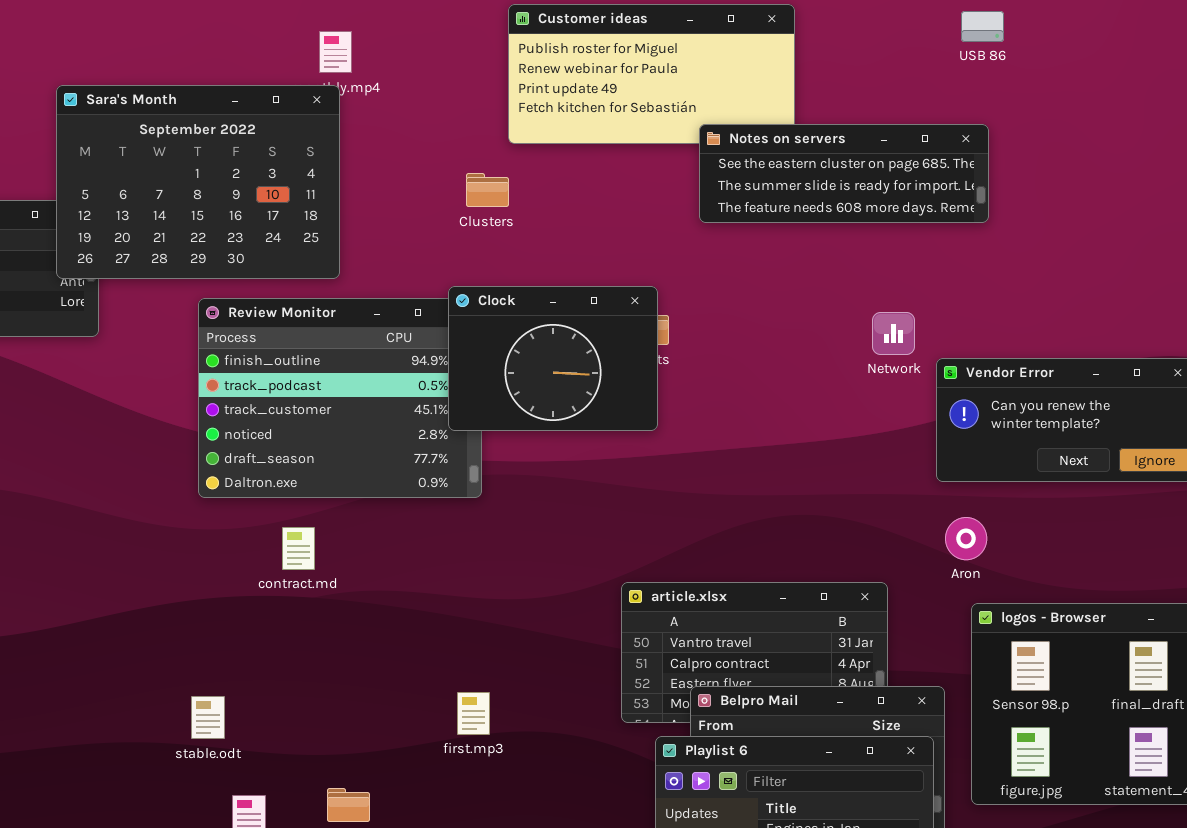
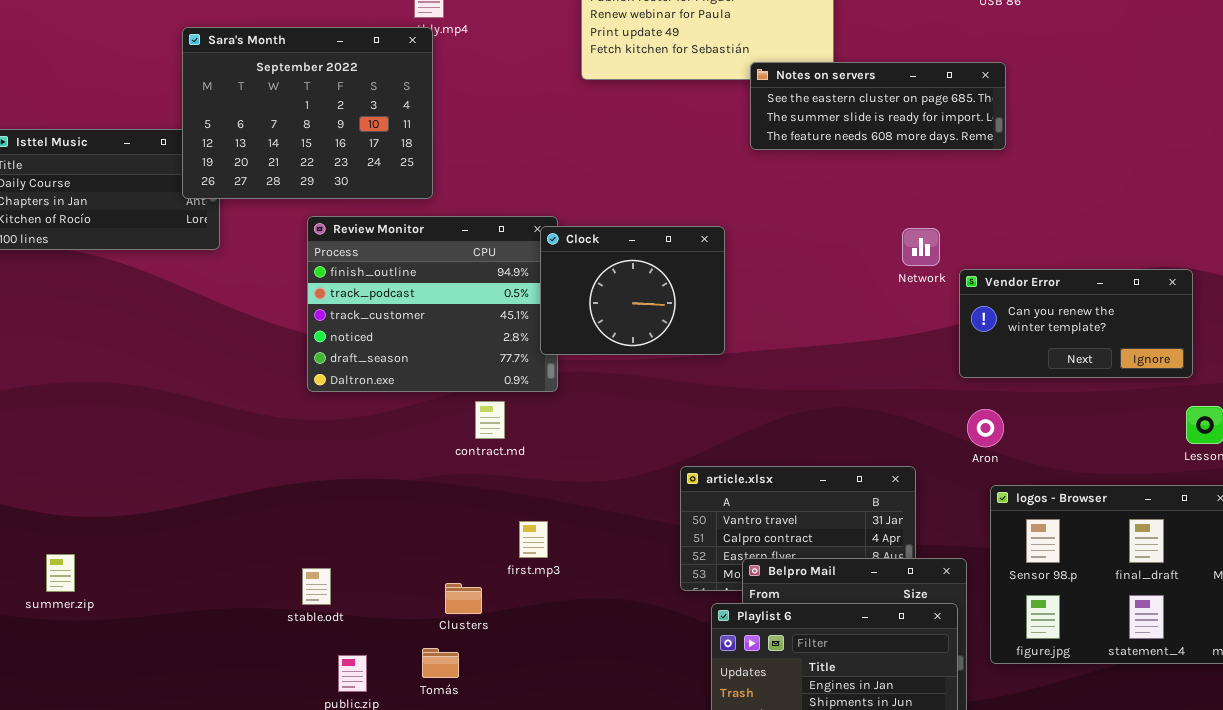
Clusters: [466,173,509,207] -> [445,583,482,614], moved
Clock: [448,286,658,431] -> [540,226,725,355], moved
contract.md: [282,527,315,570] -> [475,401,505,439], moved
first.mp3: [457,692,490,735] -> [519,521,548,558], moved

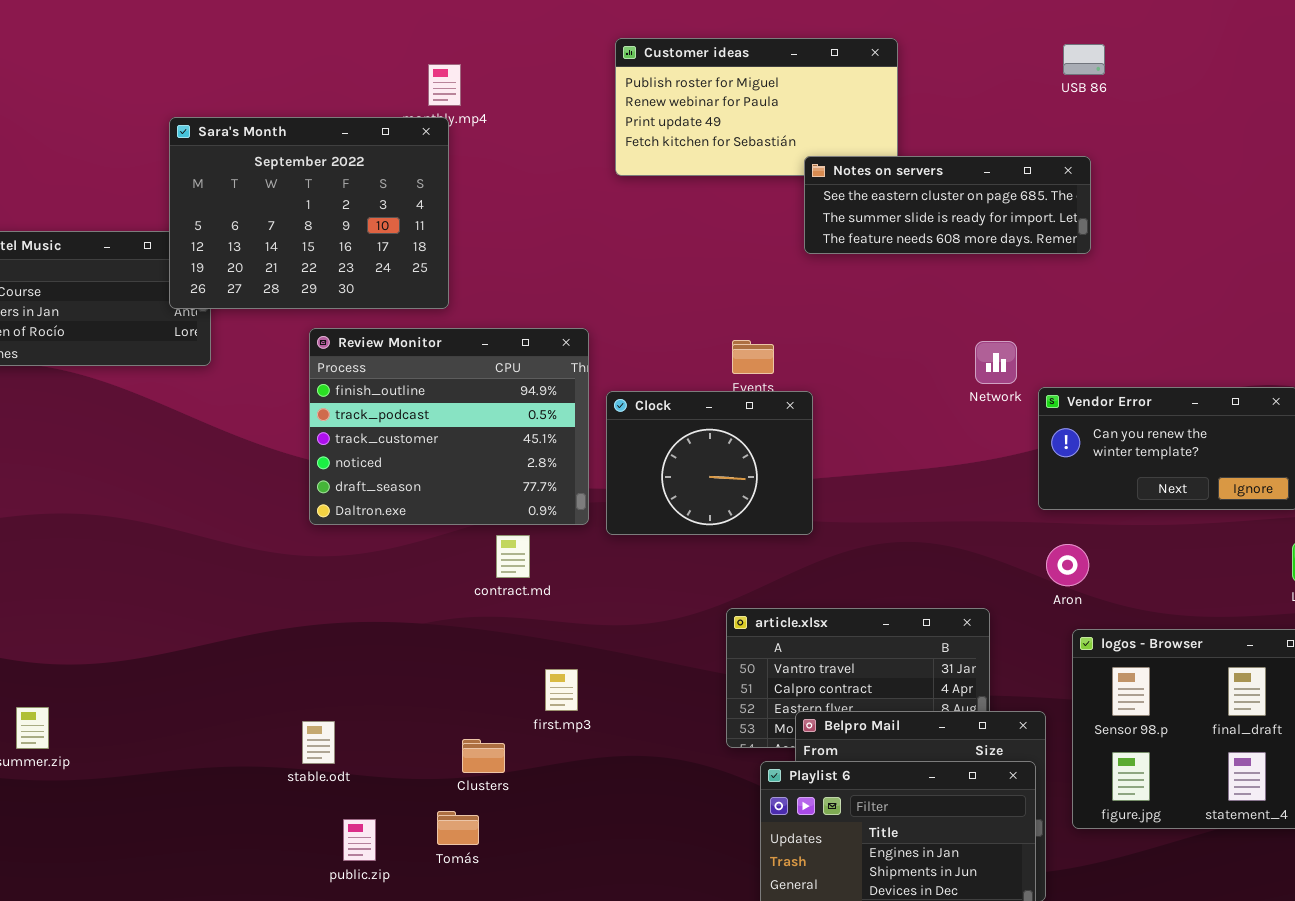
Clock: [540,226,725,355] -> [606,391,813,535], moved

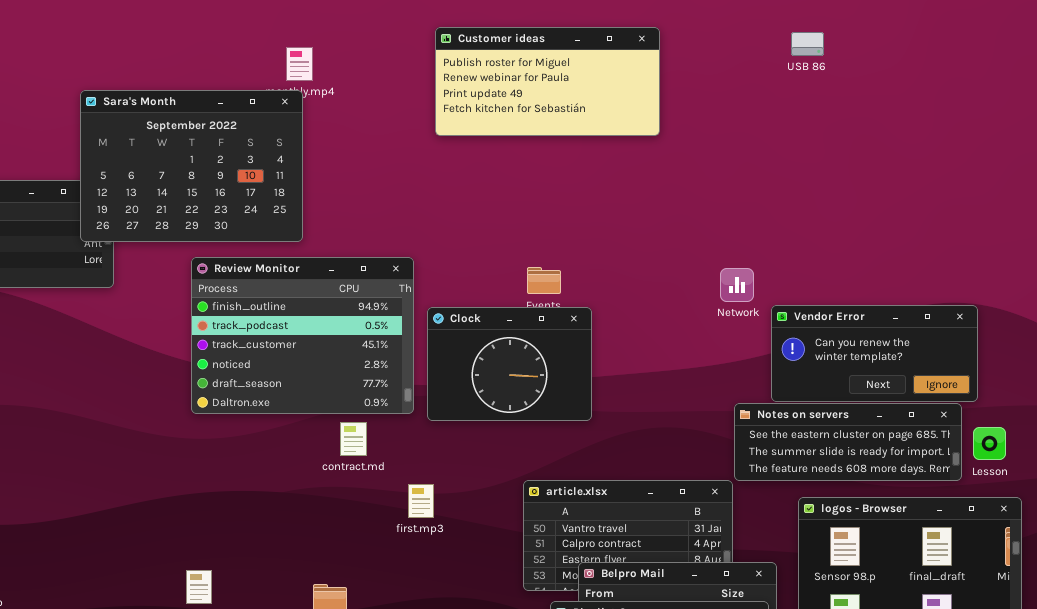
Notes on servers: [804,156,1091,254] -> [734,403,962,481], moved
first.mp3: [545,669,578,711] -> [408,484,434,518], moved

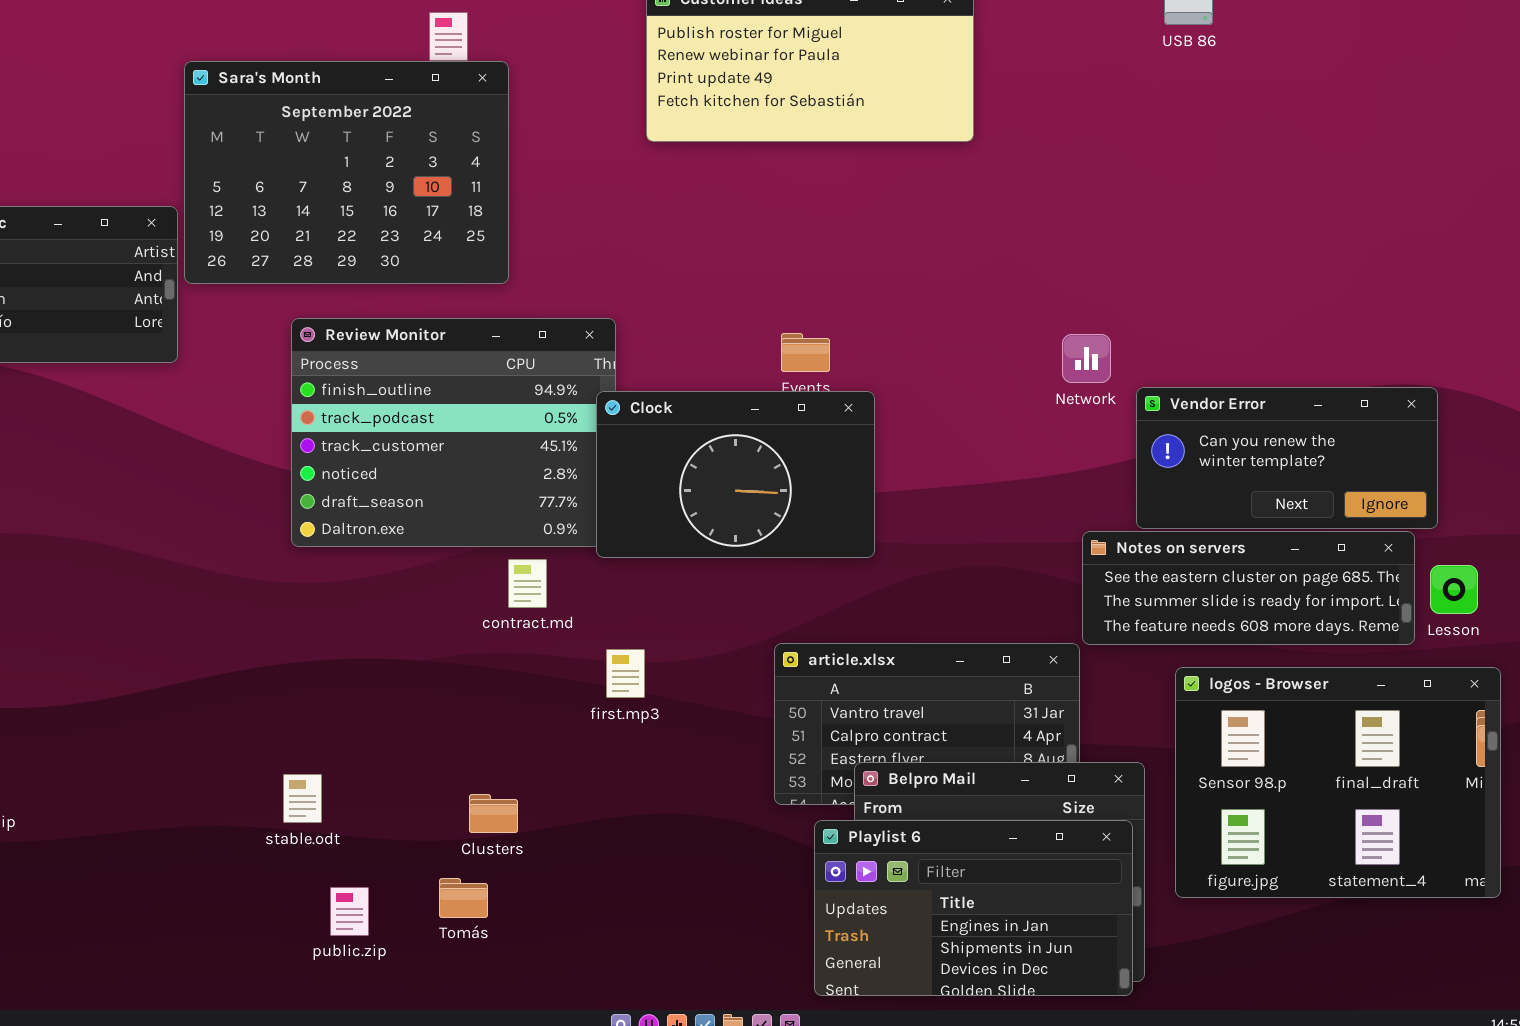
Sara's Month: [80,90,303,242] -> [184,61,509,284], moved
Clock: [427,307,592,421] -> [596,391,875,558], resized

